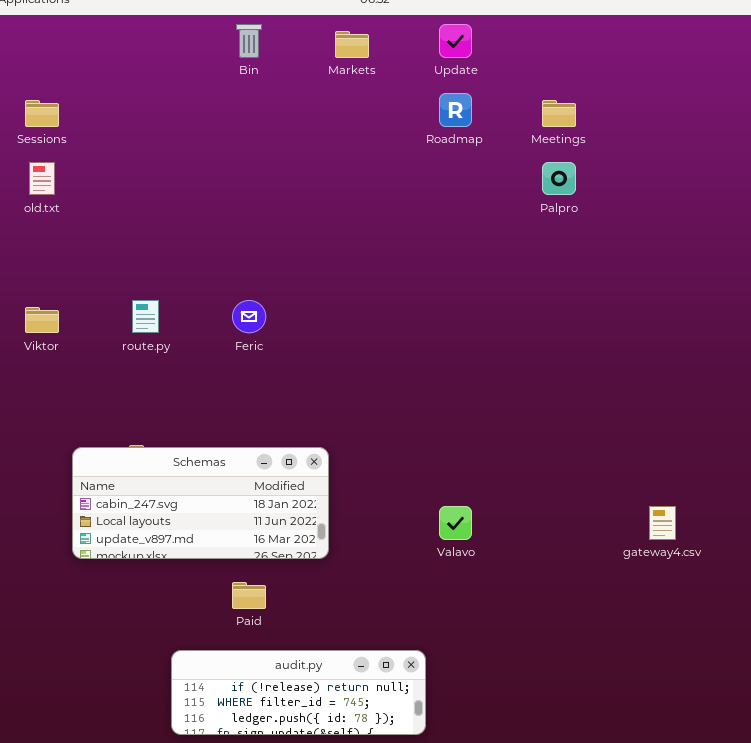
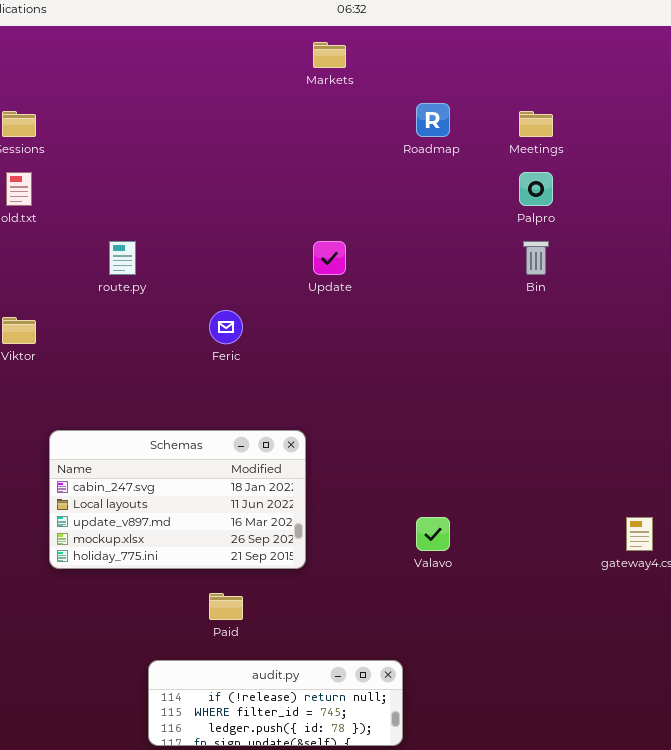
Bin: [236,24,262,58] -> [523,241,549,275], moved
Update: [439,24,472,58] -> [313,241,346,275], moved
route.py: [132,300,159,333] -> [109,241,136,275], moved
Schemas: [72,447,329,559] -> [49,430,306,569], resized

